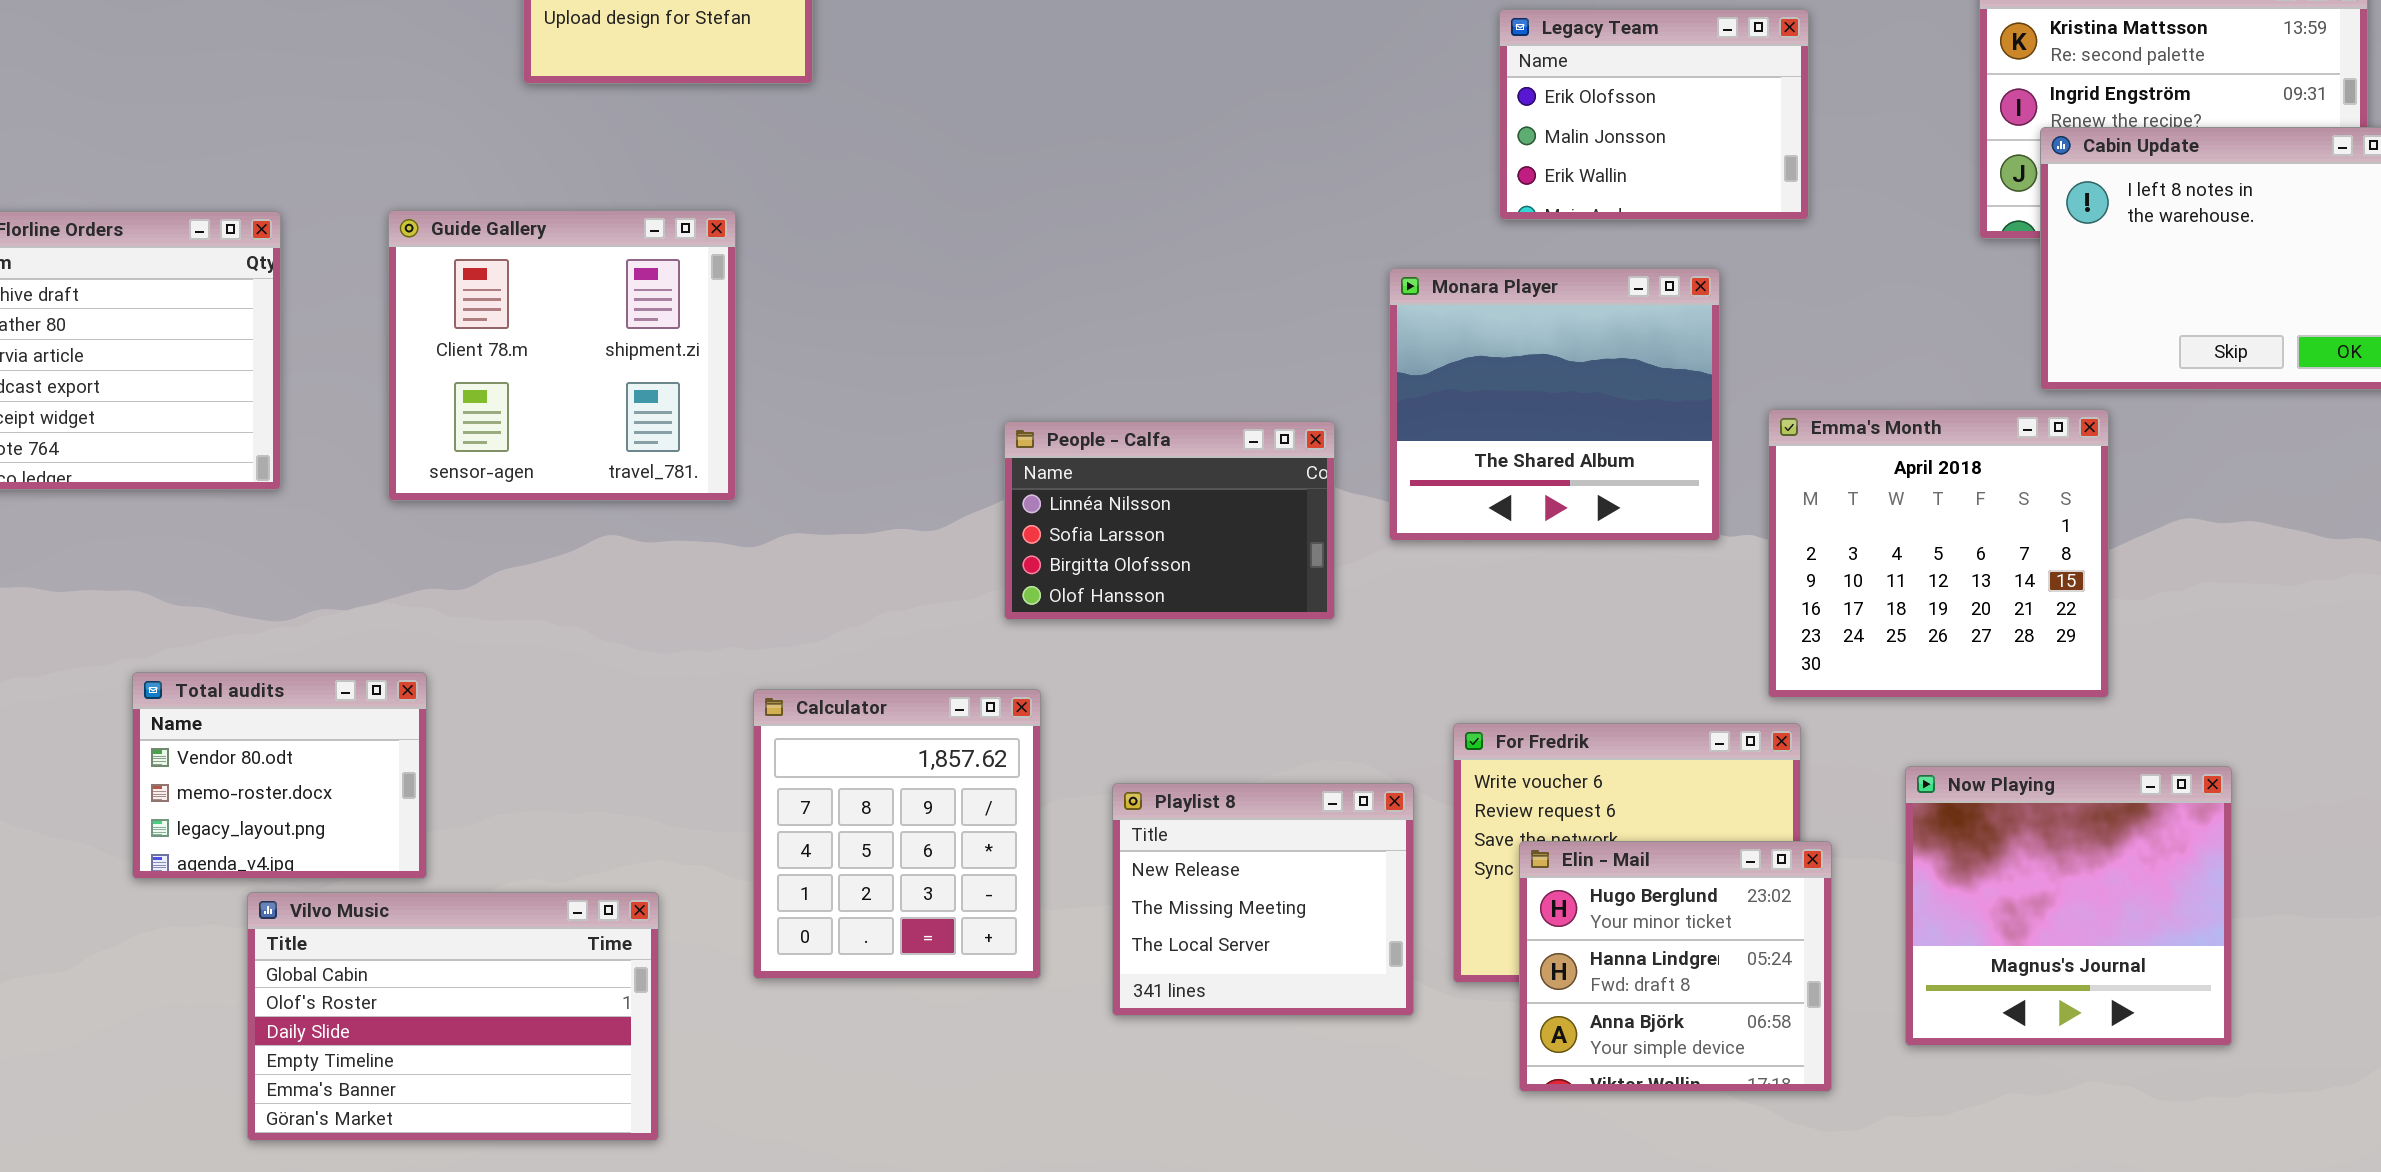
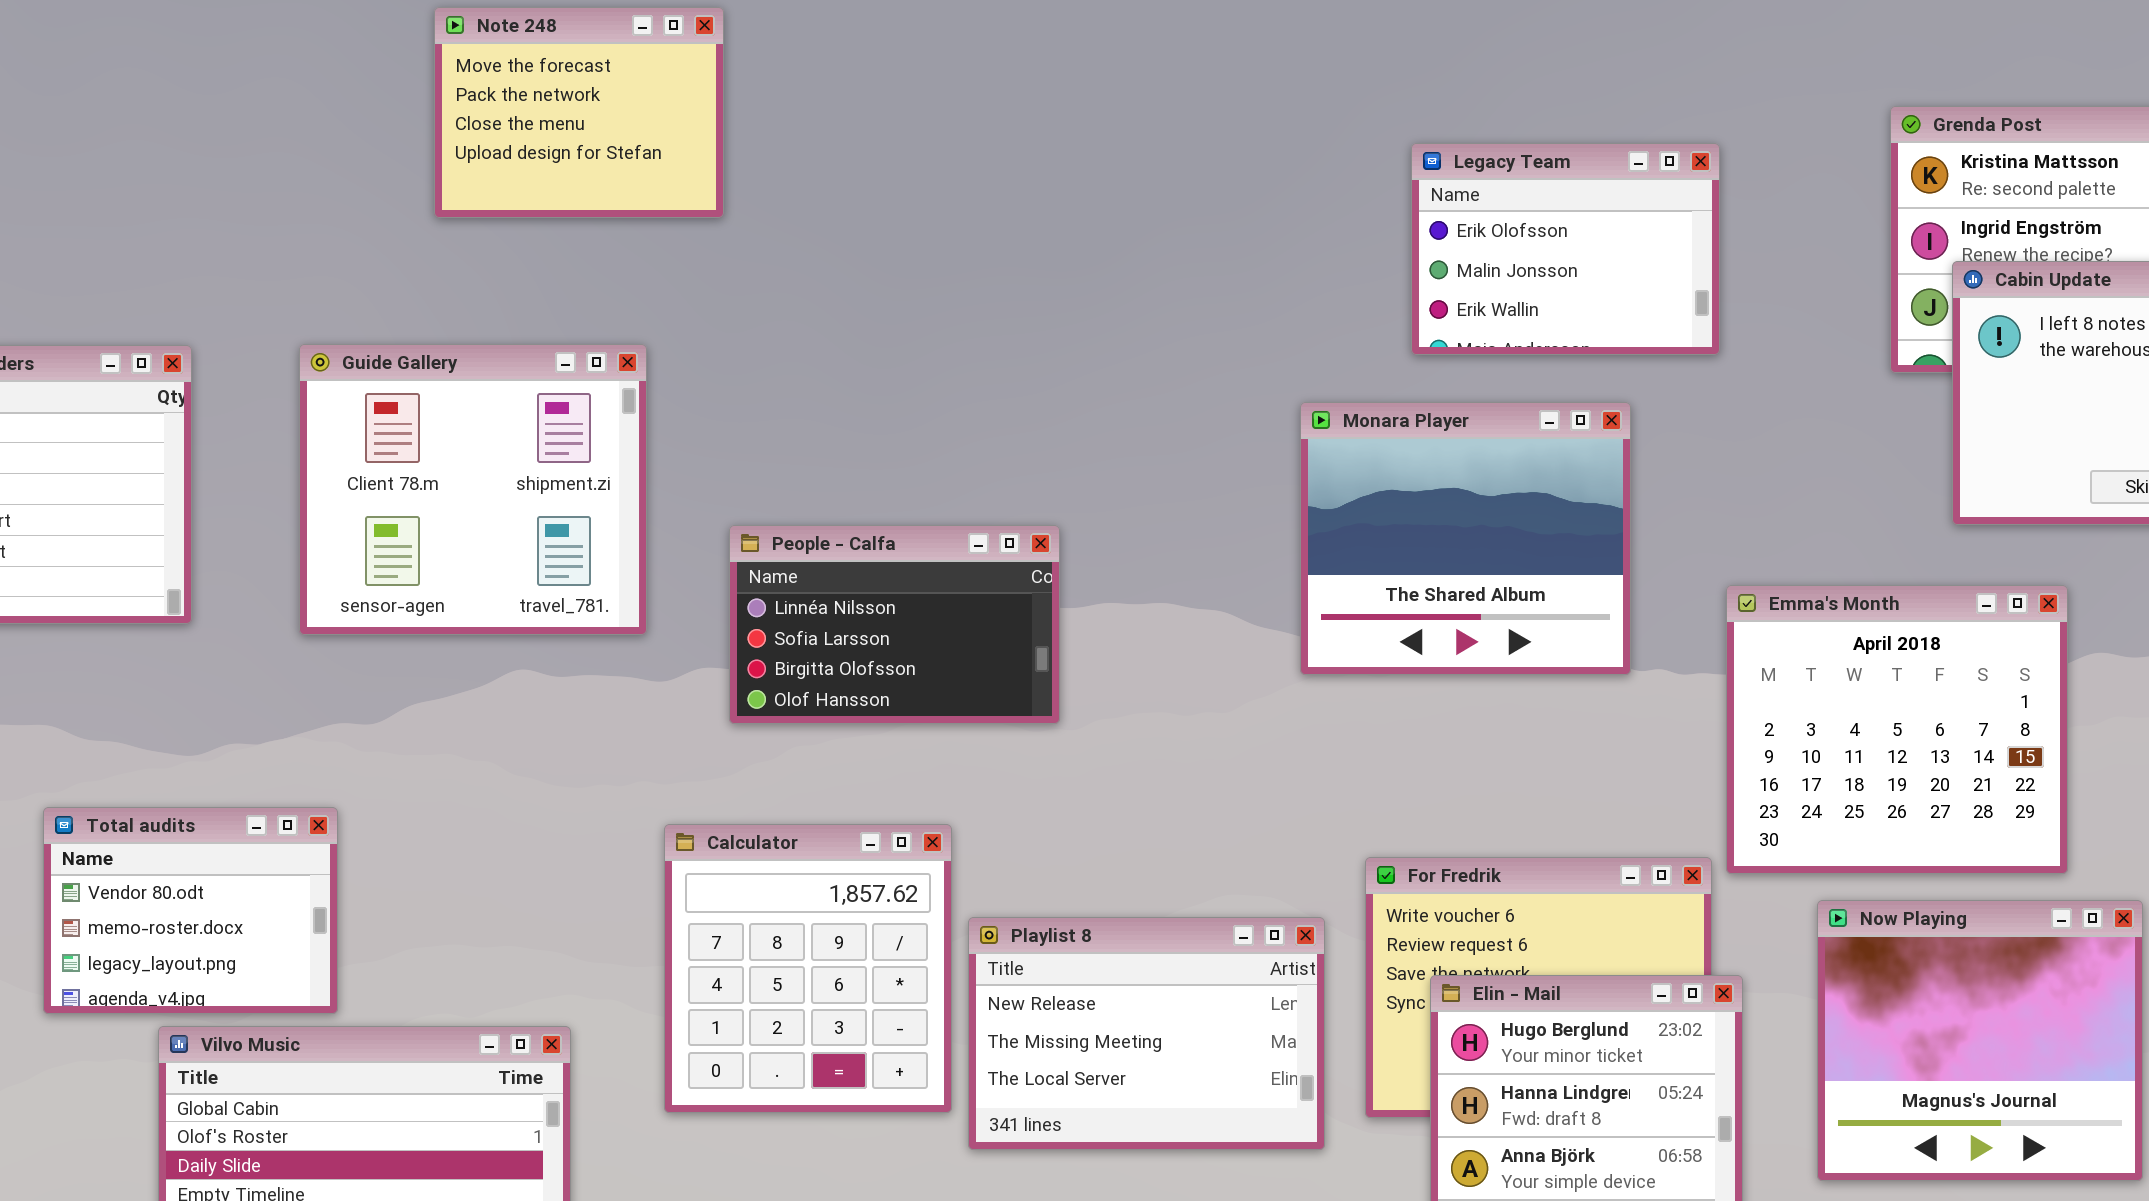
Emma's Month: [1768,409,2109,698] -> [1726,585,2068,874], moved
People - Calfa: [1004,421,1335,620] -> [729,525,1060,724], moved
Playlist 8: [1112,783,1414,1016] -> [968,917,1325,1150], resized

